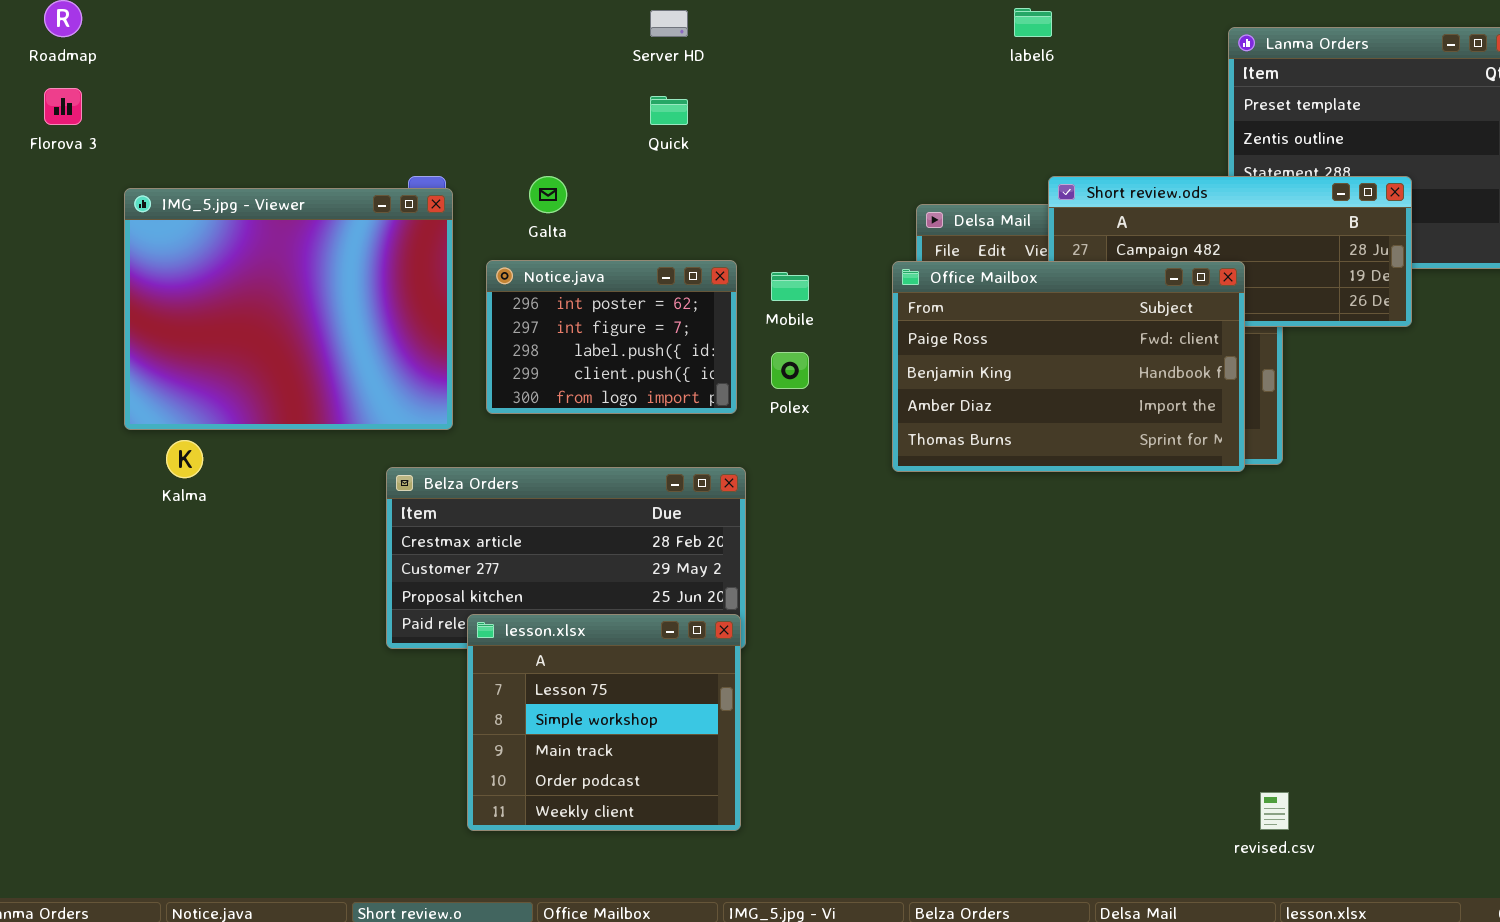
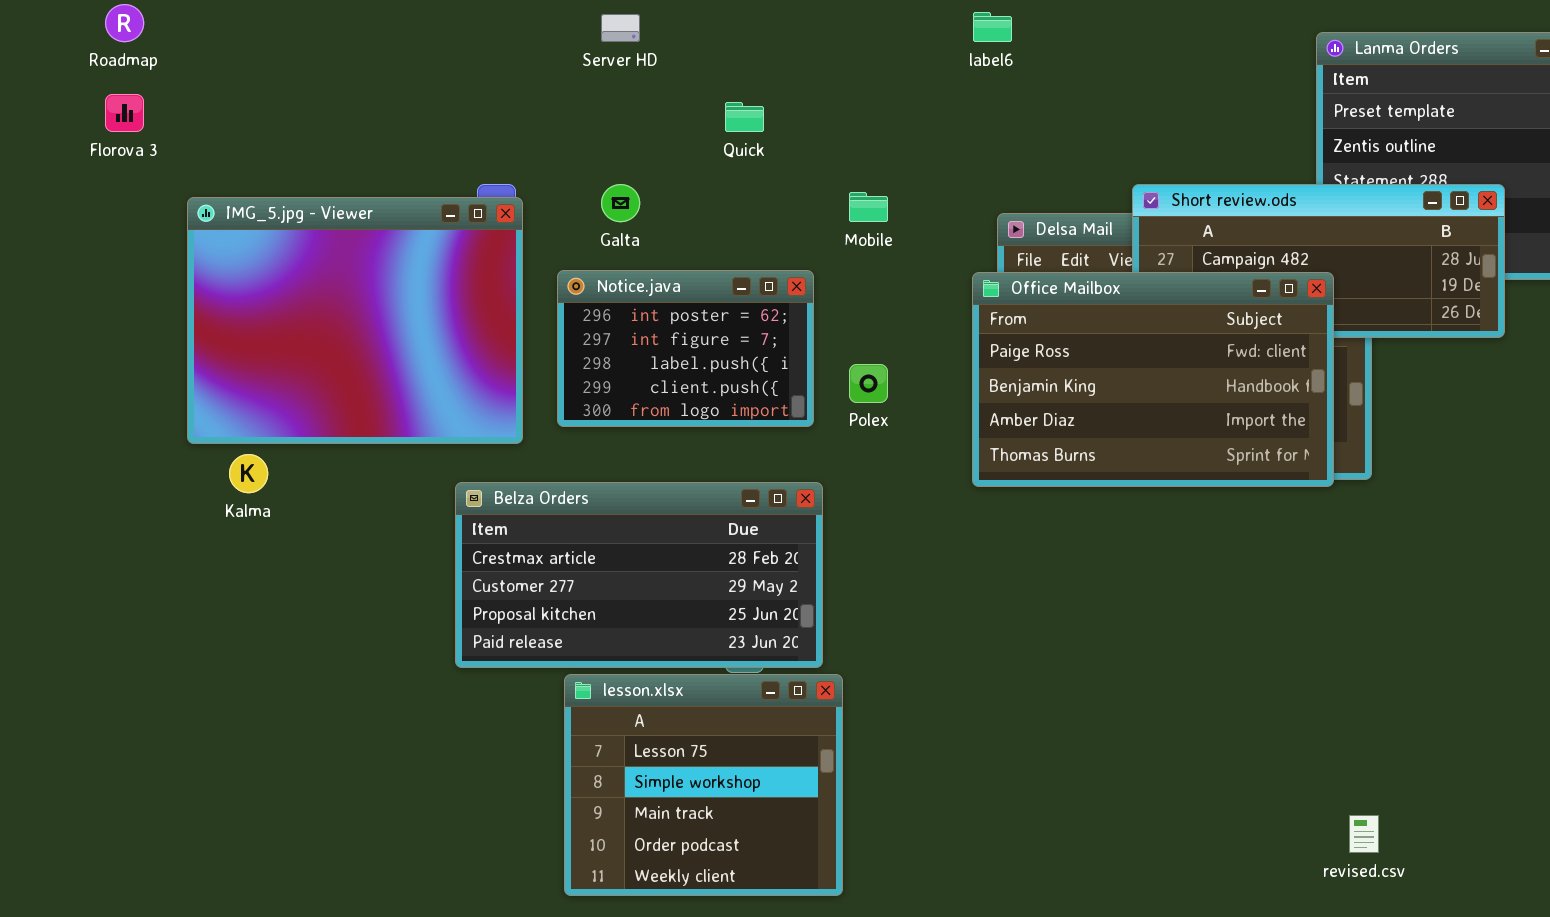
label6: [1014,8,1052,37] -> [973,12,1012,42], moved
Server HD: [650,10,688,37] -> [601,14,640,42], moved
Mobile: [771,272,809,301] -> [849,192,888,222], moved
lesson.xlsx: [467,614,741,831] -> [564,674,843,896], moved

